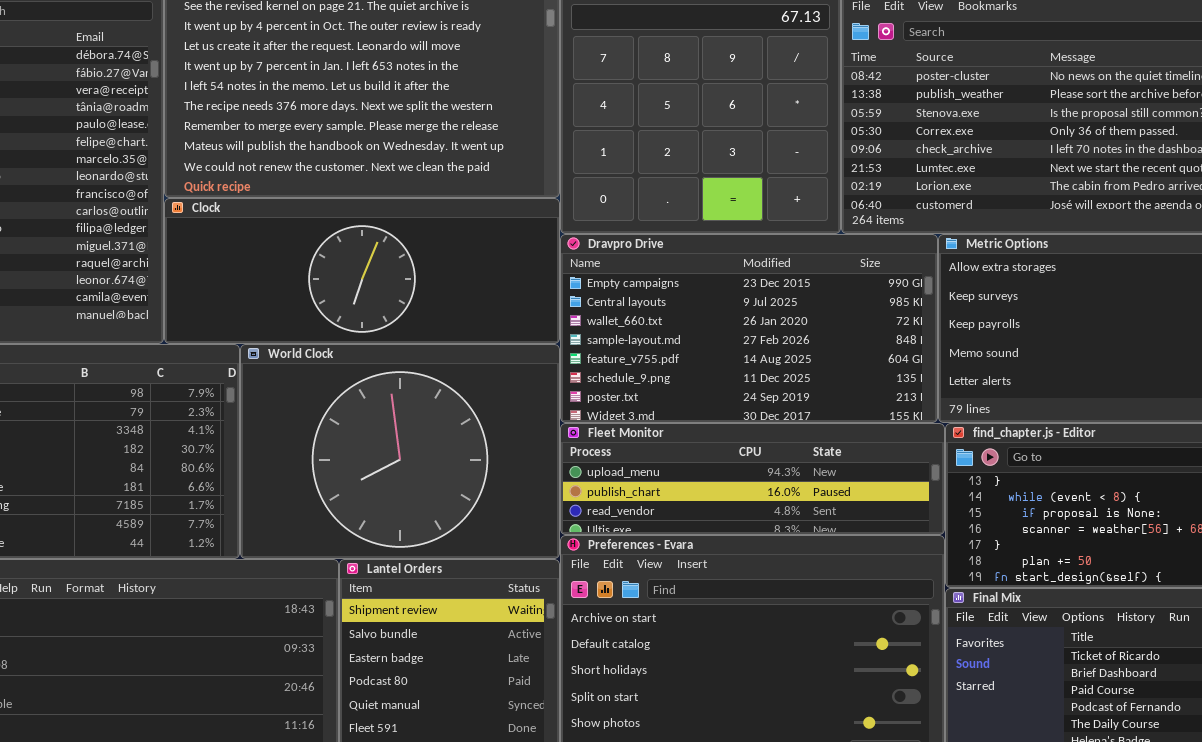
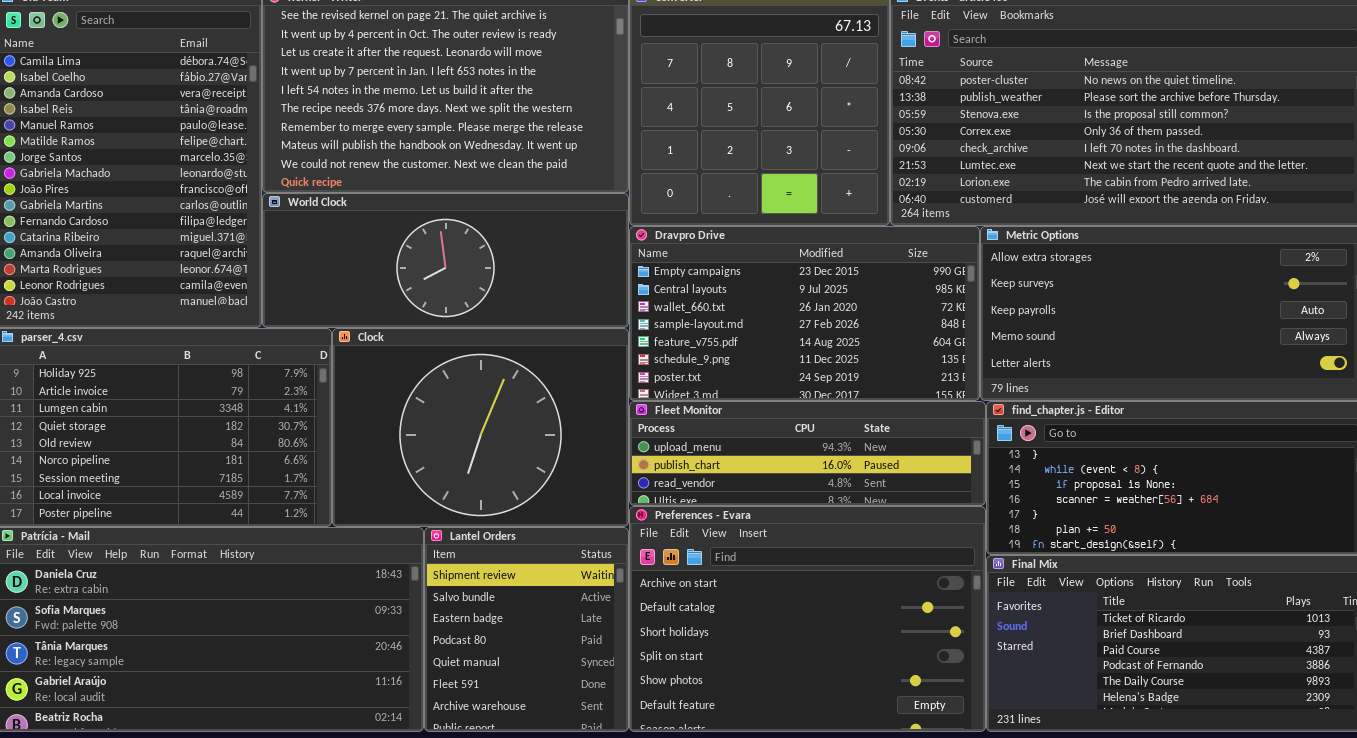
Clock: [164,198,560,344] -> [332,328,629,527], moved, resized
World Clock: [240,344,560,559] -> [262,193,629,328], moved, resized

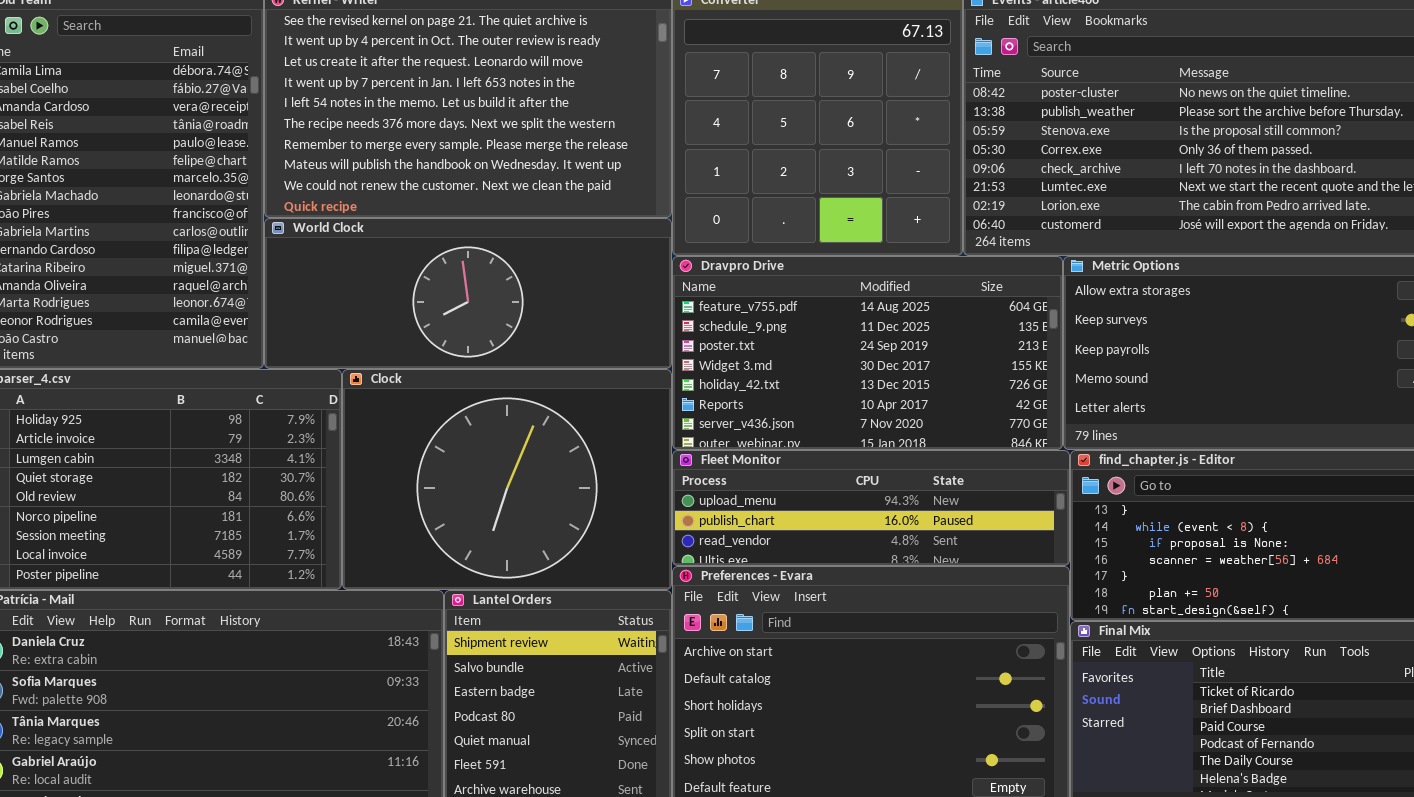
Dravpro Drive: [629,226,980,401] -> [672,256,1063,450], scrolled down 4 rows

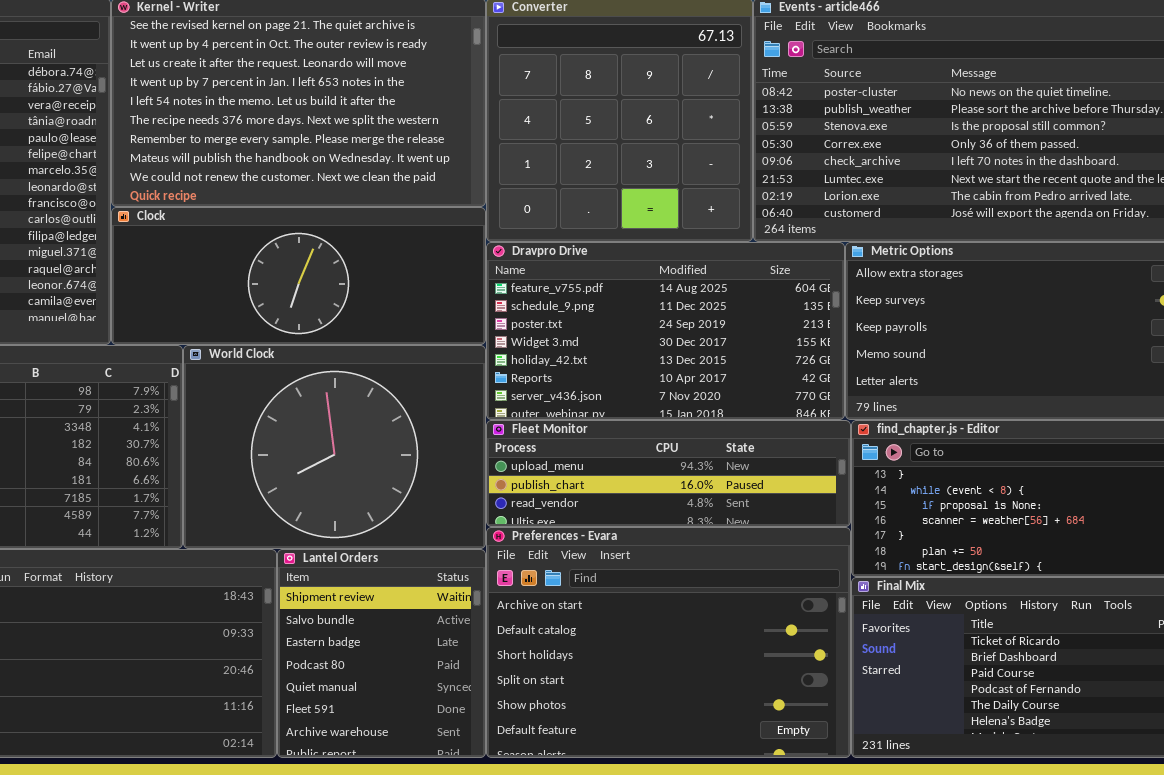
World Clock: [264,218,672,369] -> [183,345,486,549], moved, resized
Clock: [342,369,672,590] -> [111,207,486,345], moved, resized

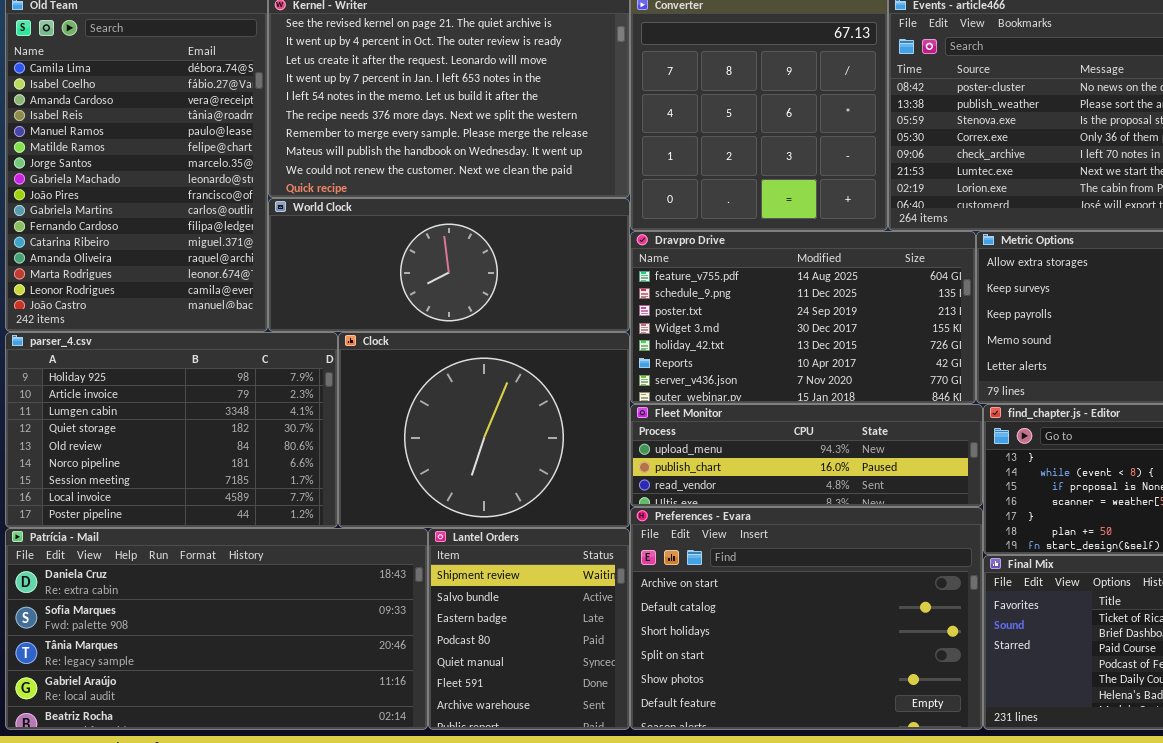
Clock: [111,207,486,345] -> [338,332,630,528], moved, resized
World Clock: [183,345,486,549] -> [268,198,630,332], moved, resized

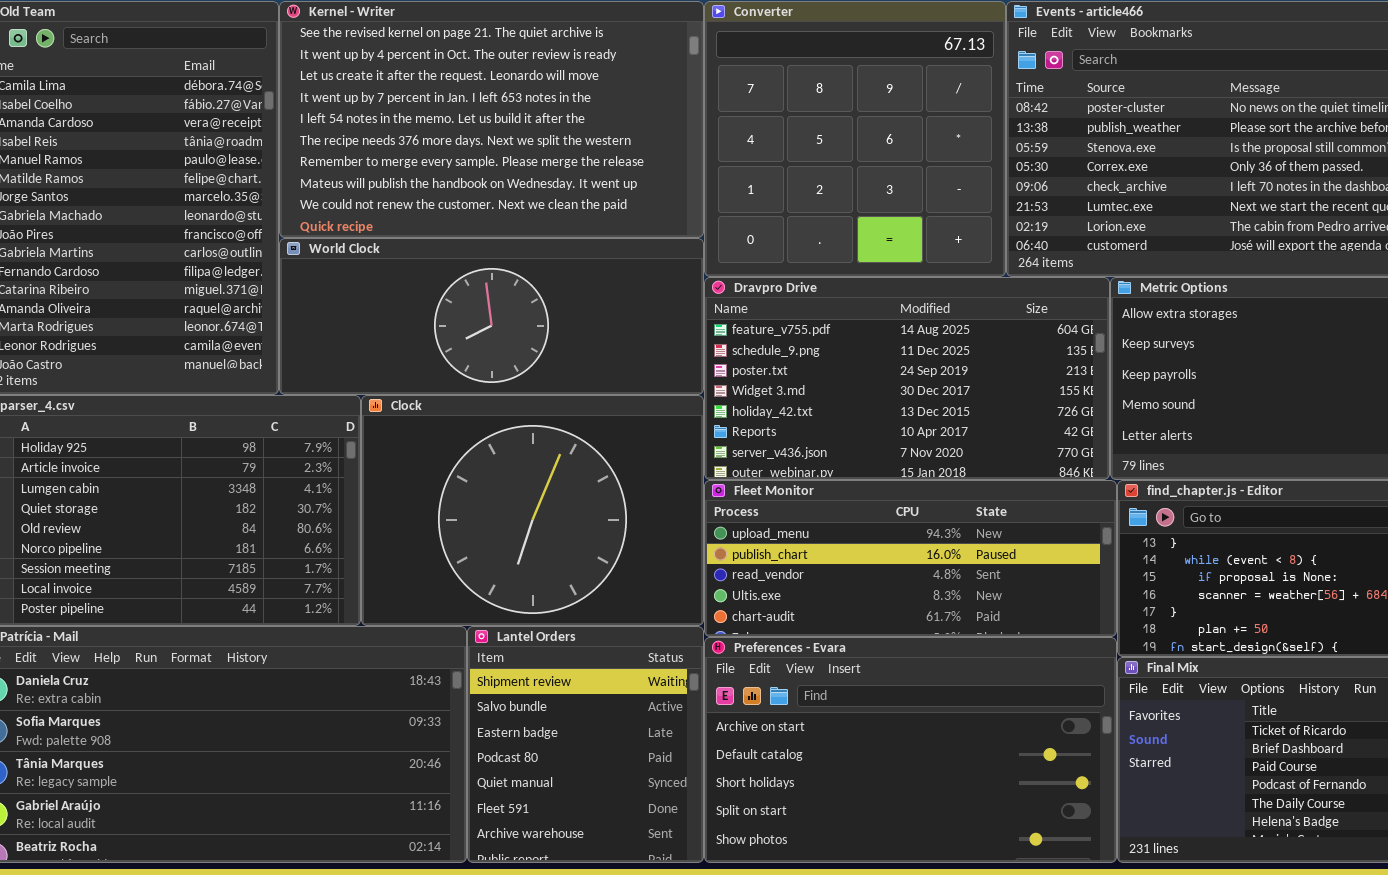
Fleet Monitor: [630,404,983,507] -> [704,480,1117,637], resized
Preferences - Evara: [630,507,983,730] -> [704,637,1117,863], resized

